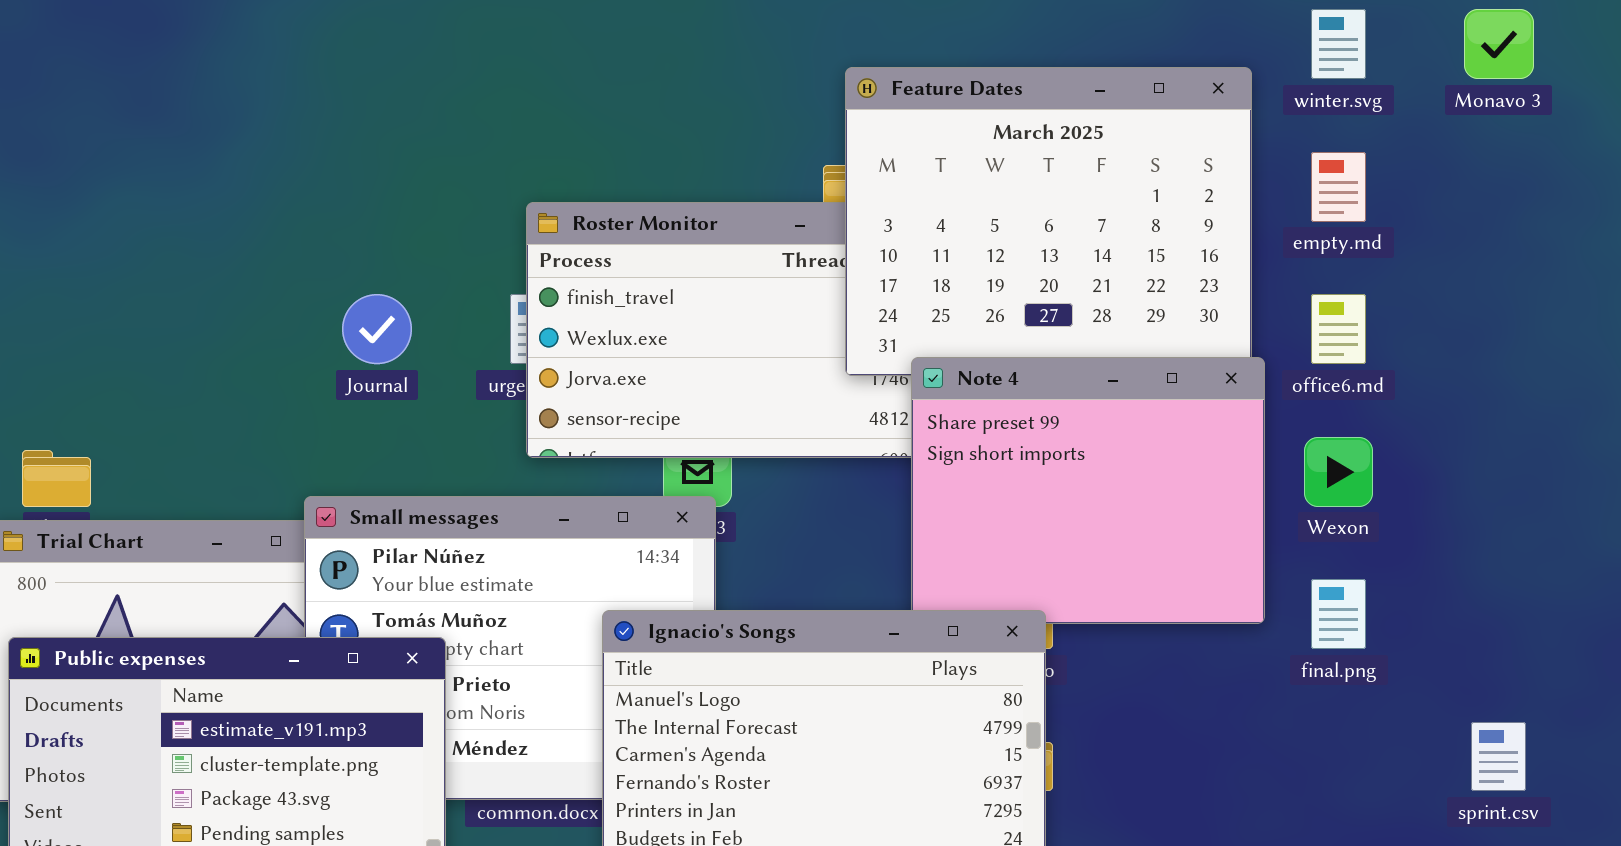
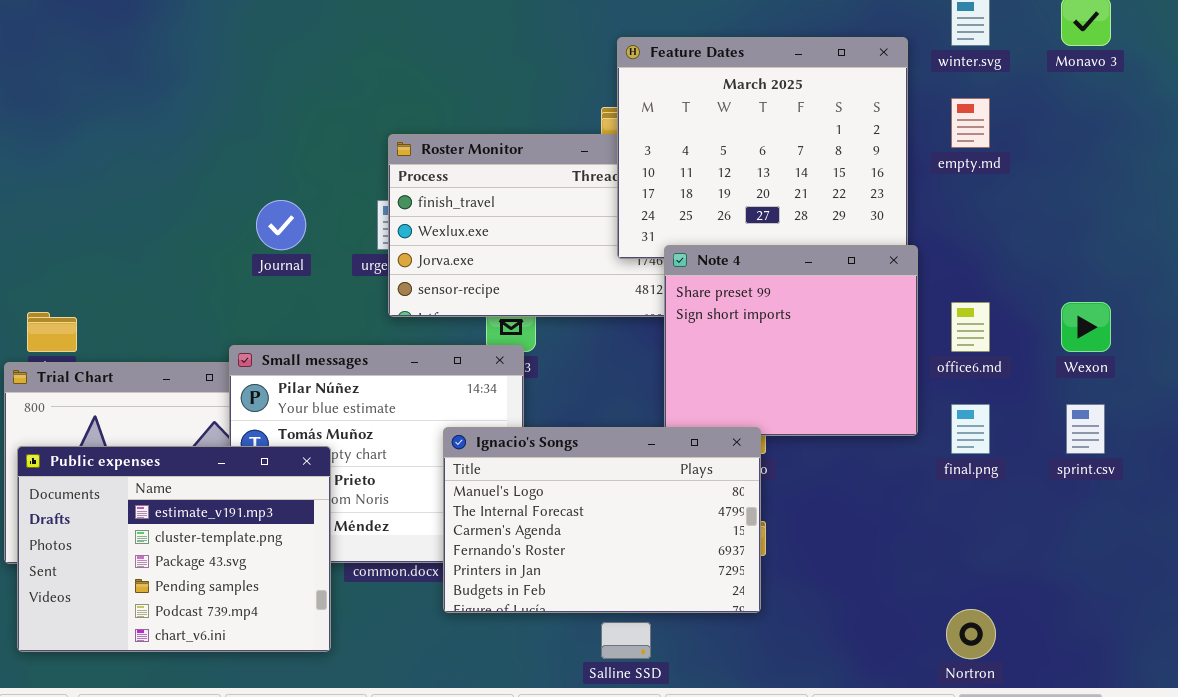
office6.md: [1311,294,1366,364] -> [951,302,990,352], moved
Wexon: [1304,437,1373,507] -> [1061,302,1111,352], moved
sprint.csv: [1471,722,1526,791] -> [1066,404,1105,454], moved

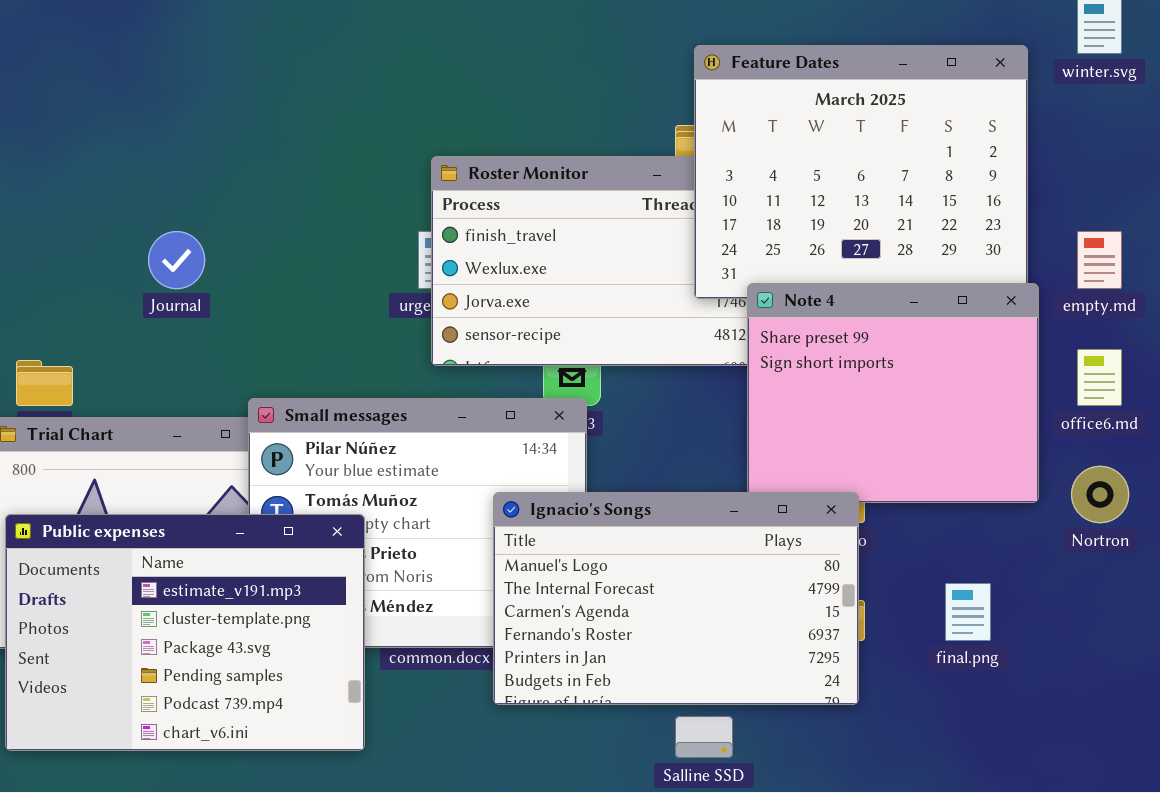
empty.md: [951,98,990,148] -> [1077,231,1122,289], moved
Journal: [256,200,306,250] -> [148,231,205,289], moved
final.png: [951,404,990,454] -> [945,583,991,641], moved
Nortron: [946,609,996,659] -> [1071,466,1129,523], moved

